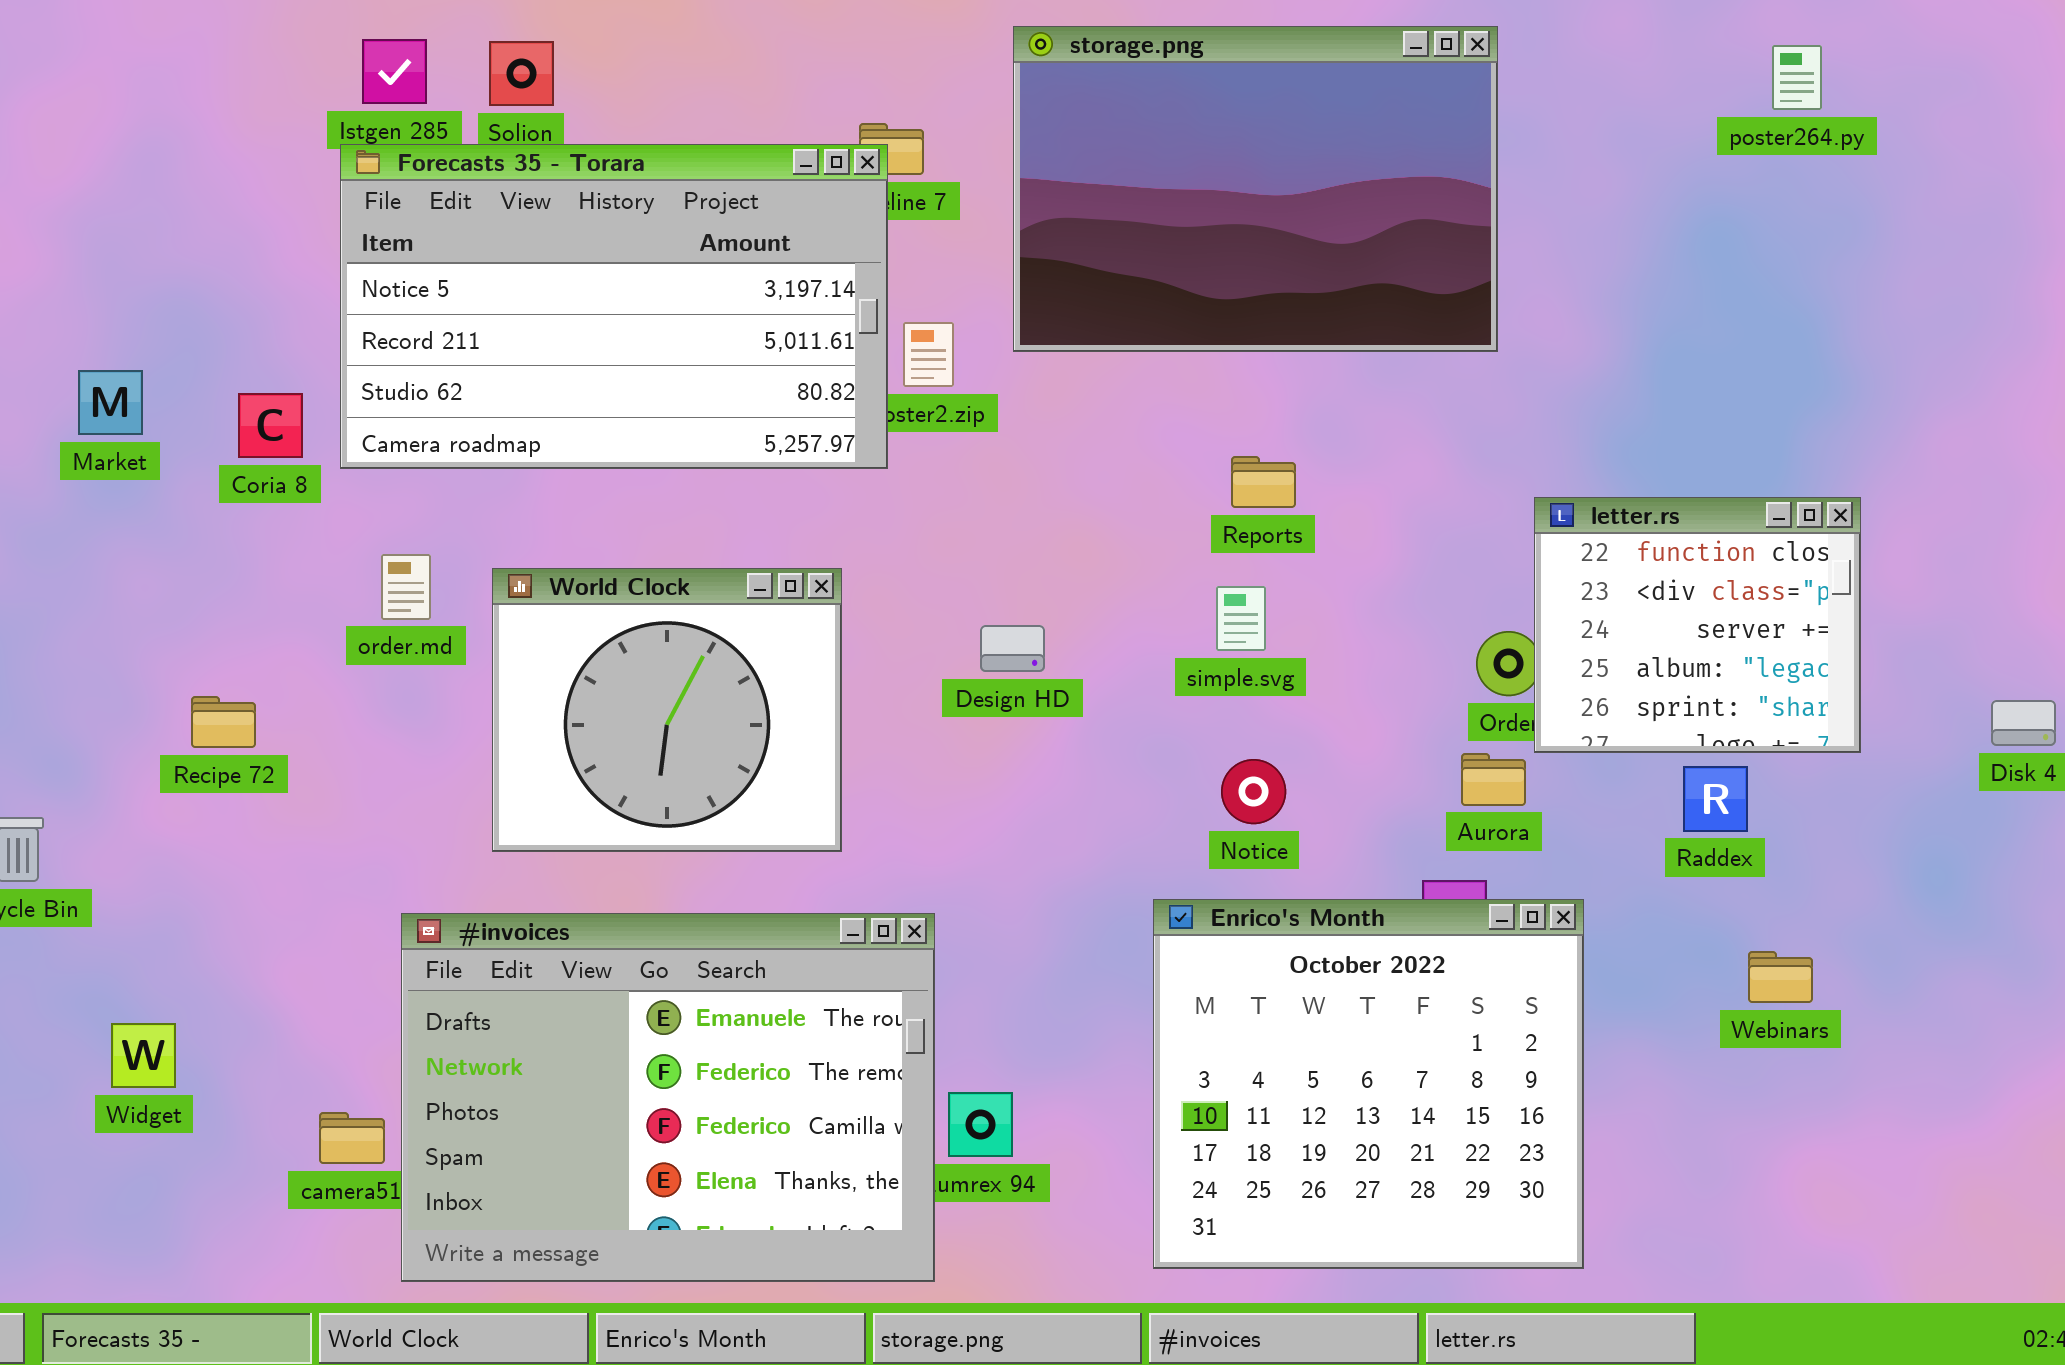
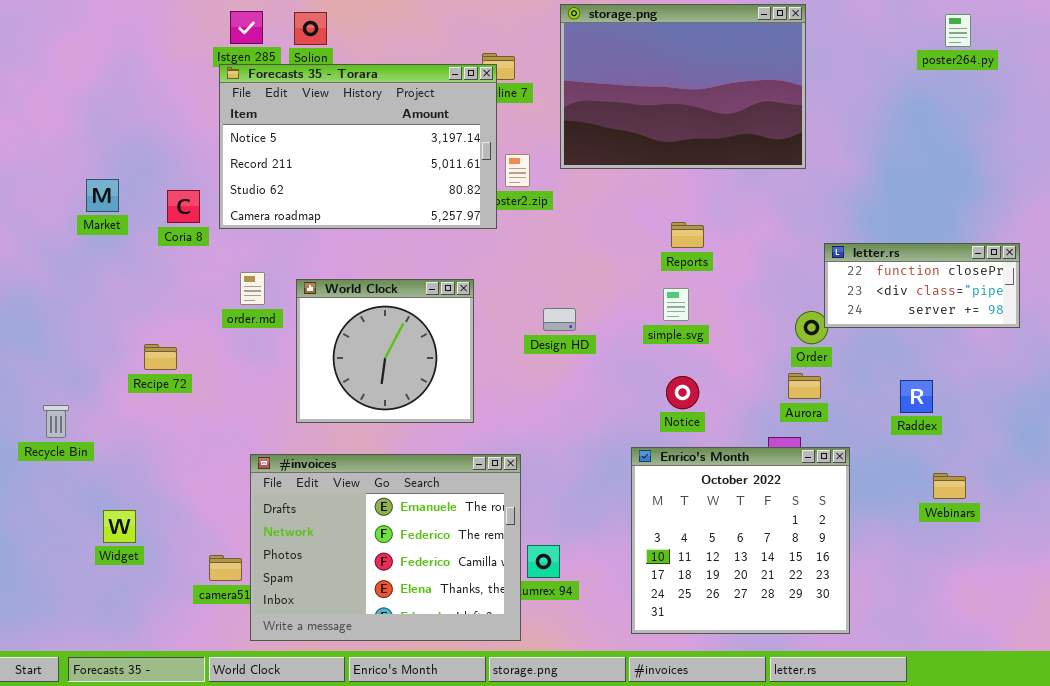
letter.rs: [1534,497,1861,753] -> [824,243,1020,328], resized

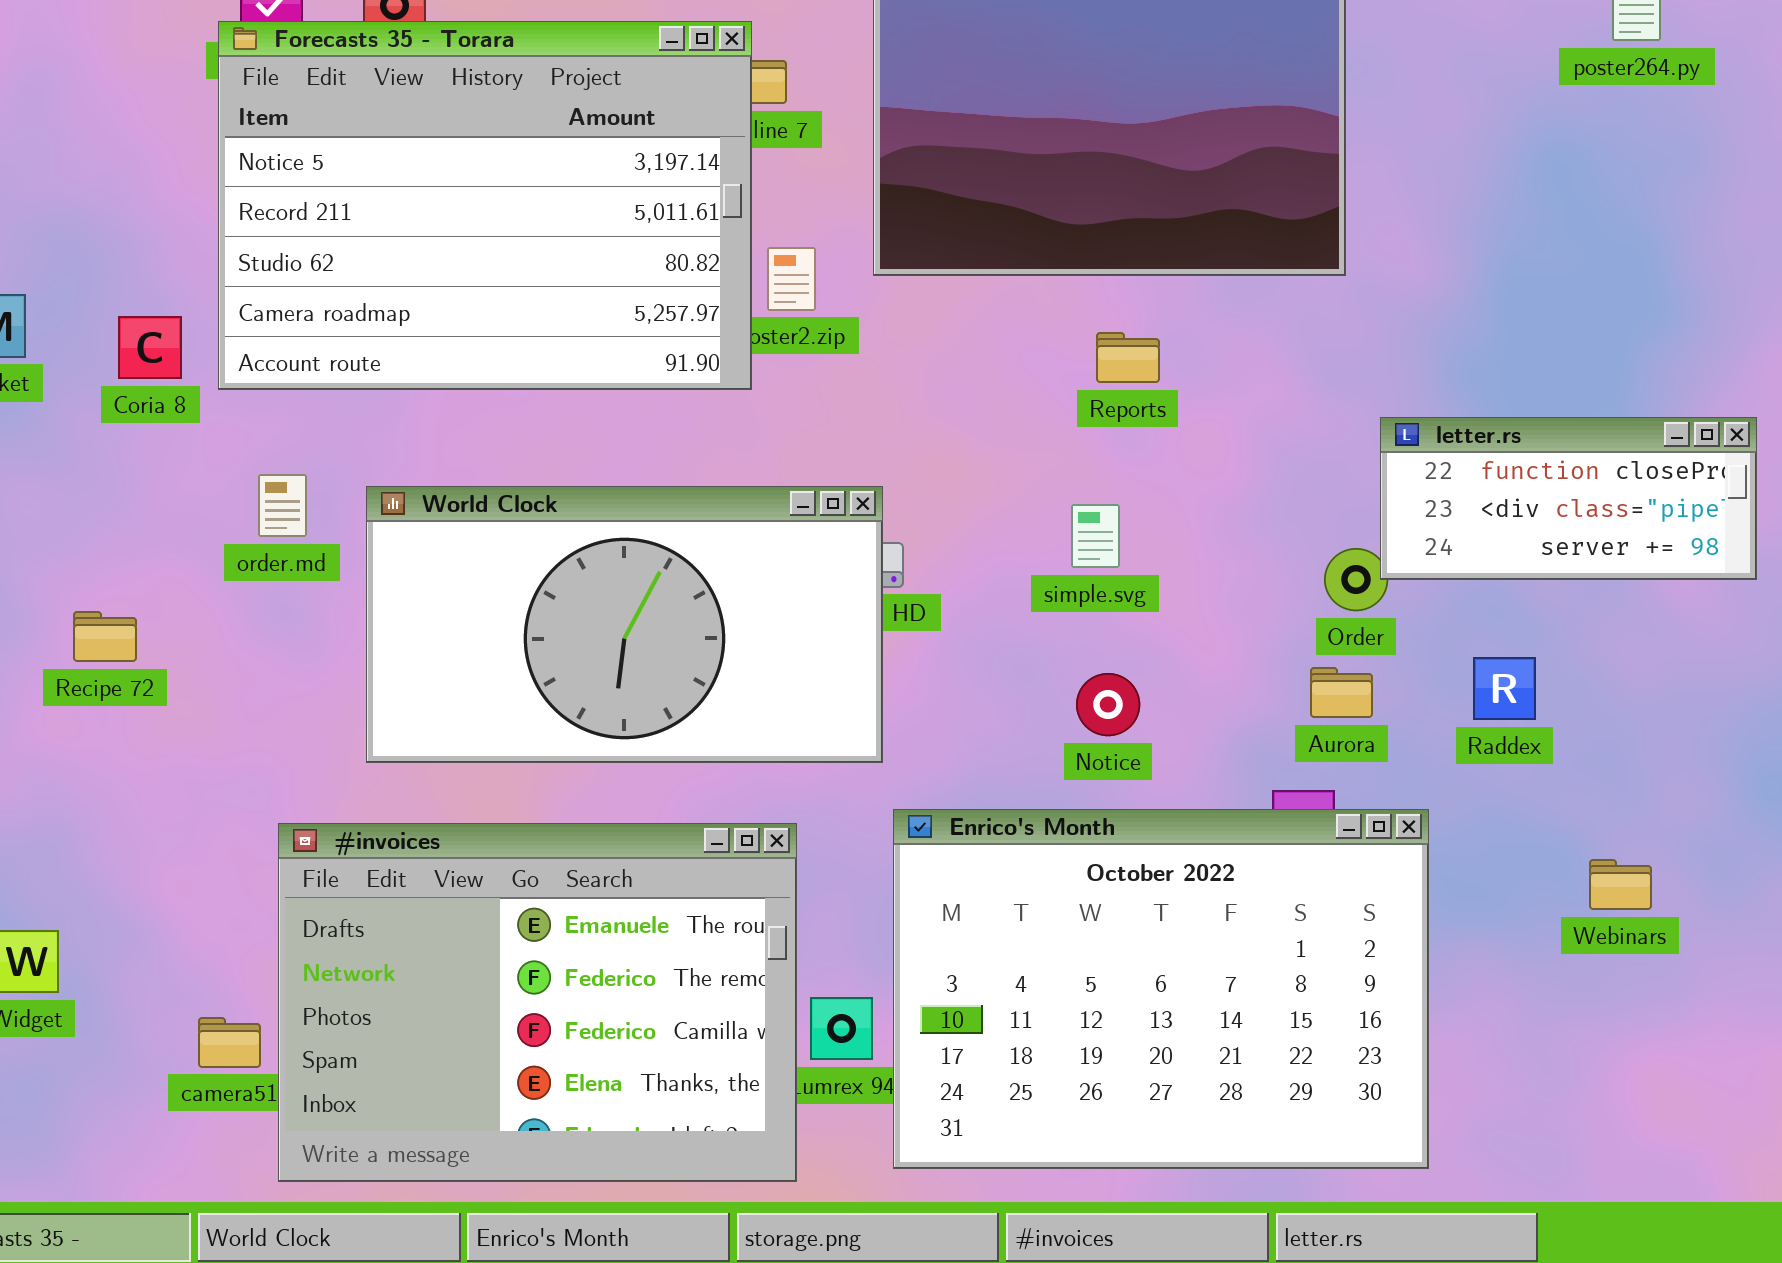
Forecasts 35 - Torara: [219,64,497,229] -> [218,21,752,390], resized
Reports: [671,222,704,248] -> [1096,332,1160,383], moved
World Clock: [296,279,474,423] -> [366,486,883,763], resized
Raddex: [900,380,933,413] -> [1473,657,1536,720], moved
Enrico's Month: [631,447,850,634] -> [893,809,1429,1169], resized

